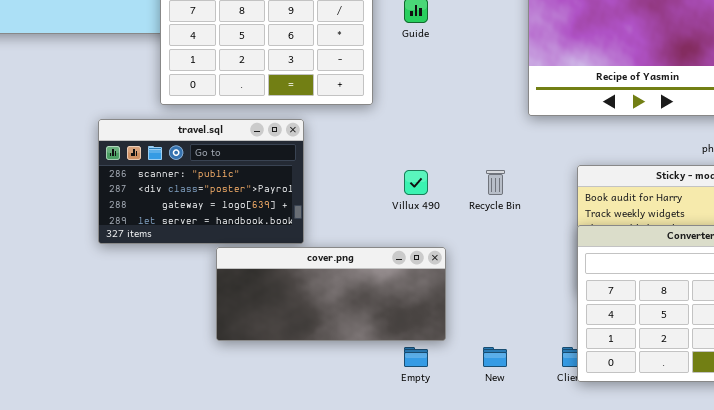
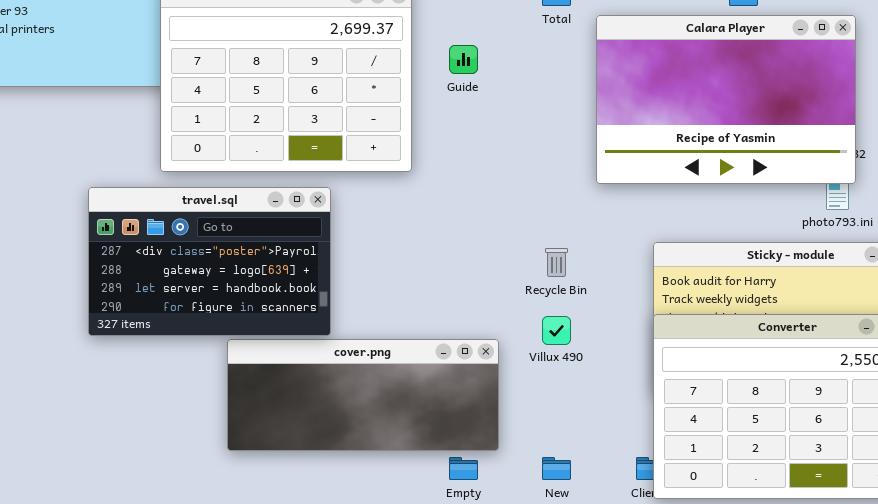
travel.sql: [98,119,304,244] -> [88,187,331,336], scrolled down 1 row
Villux 490: [404,170,428,195] -> [542,316,571,345], moved

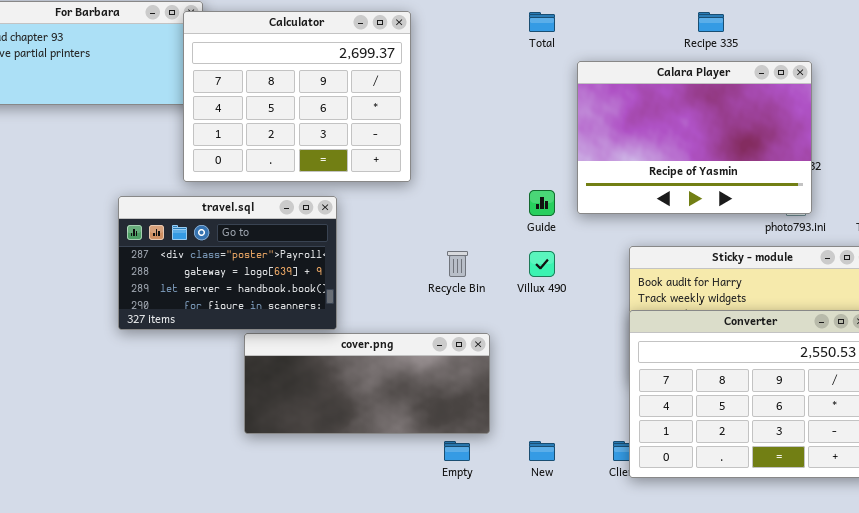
Calara Player: [596,15,856,184] -> [577,61,812,214], moved
Guide: [449,45,478,74] -> [529,190,555,216], moved
Recycle Bin: [545,248,568,277] -> [447,251,468,277], moved
Villux 490: [542,316,571,345] -> [529,251,555,277], moved

